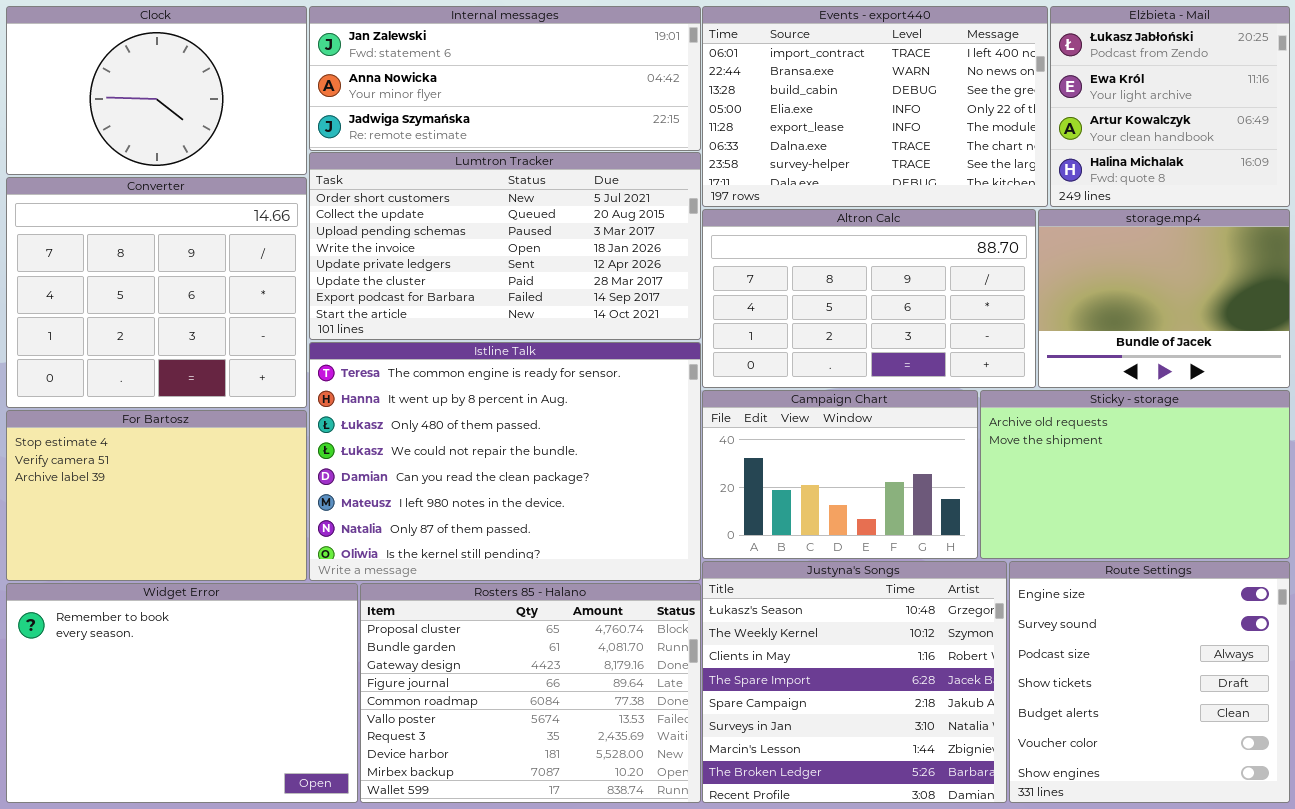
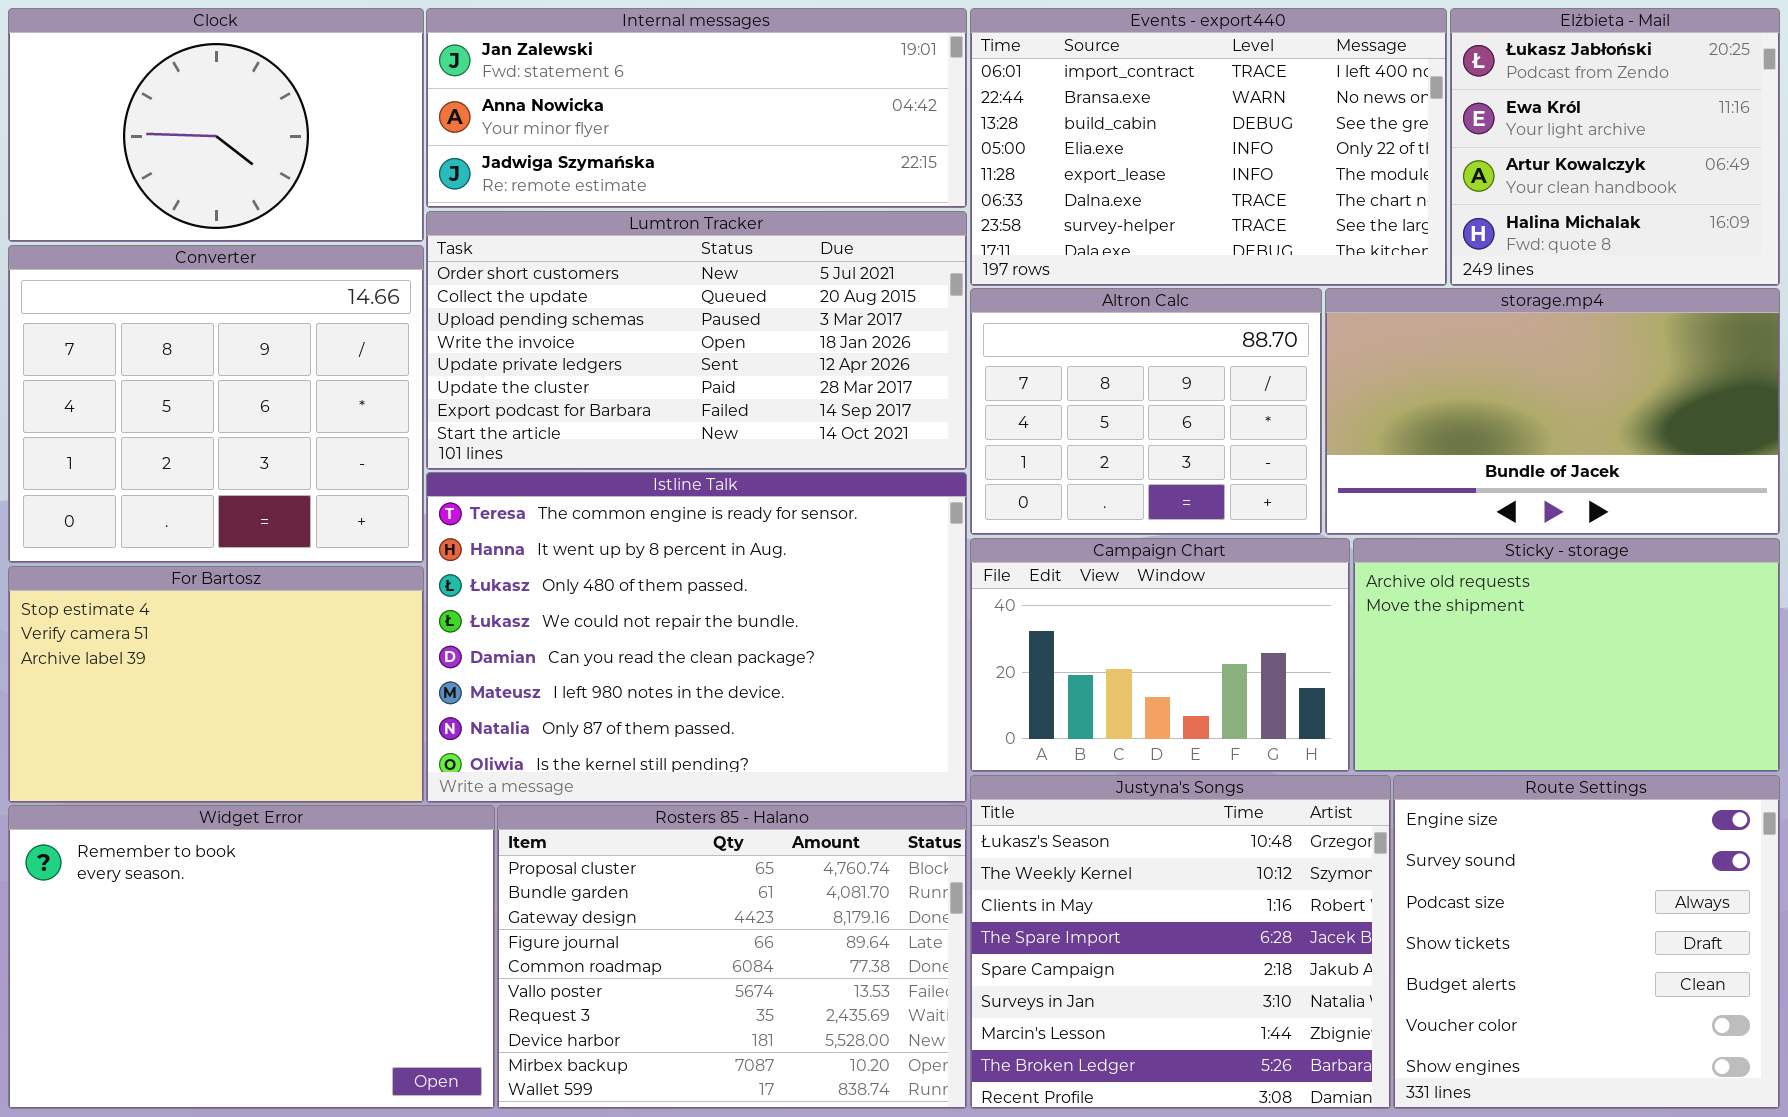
Altron Calc: [702,209,1036,388] -> [970,288,1322,535], resized
storage.mp4: [1038,209,1290,388] -> [1325,288,1780,535], resized

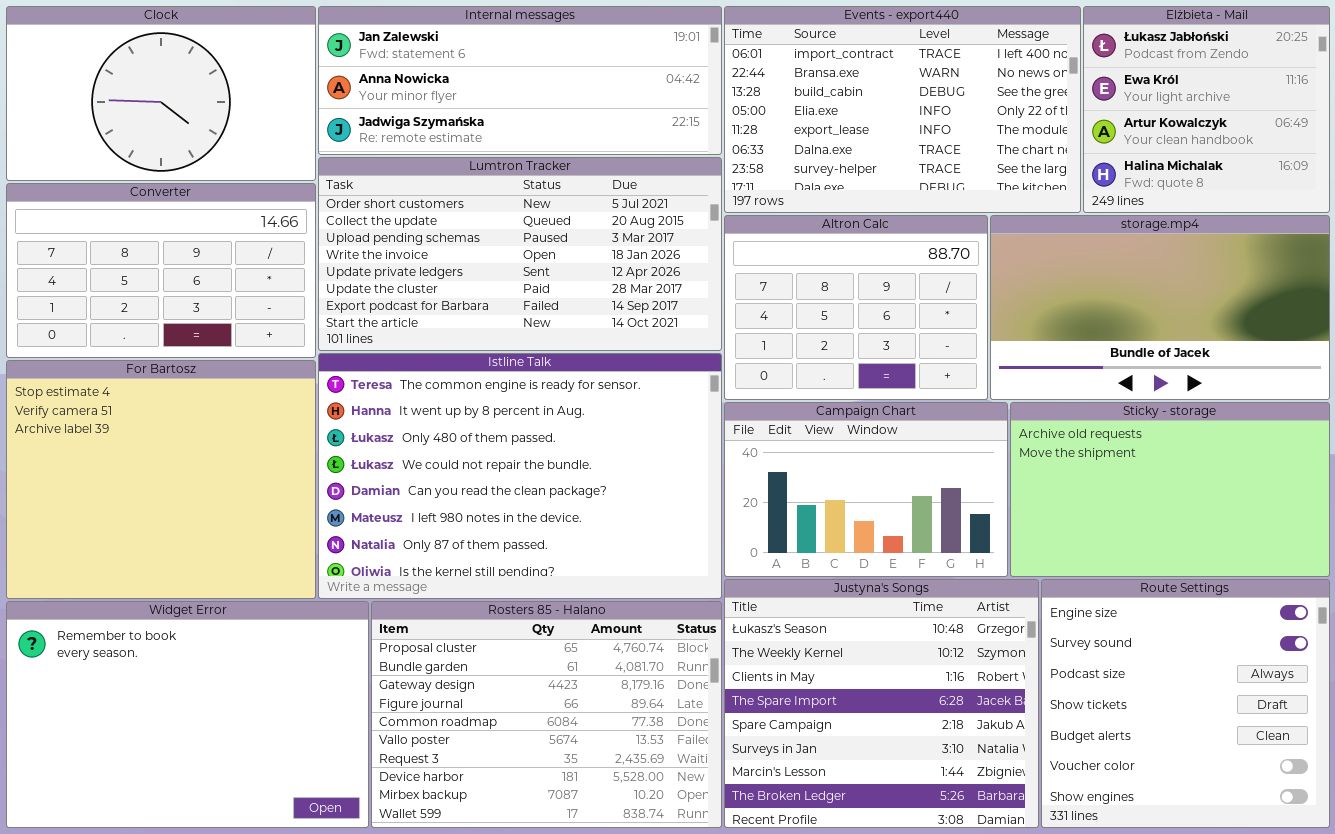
Converter: [8,245,424,563] -> [6,183,316,358], resized
For Bartosz: [8,566,424,803] -> [6,360,316,599], resized

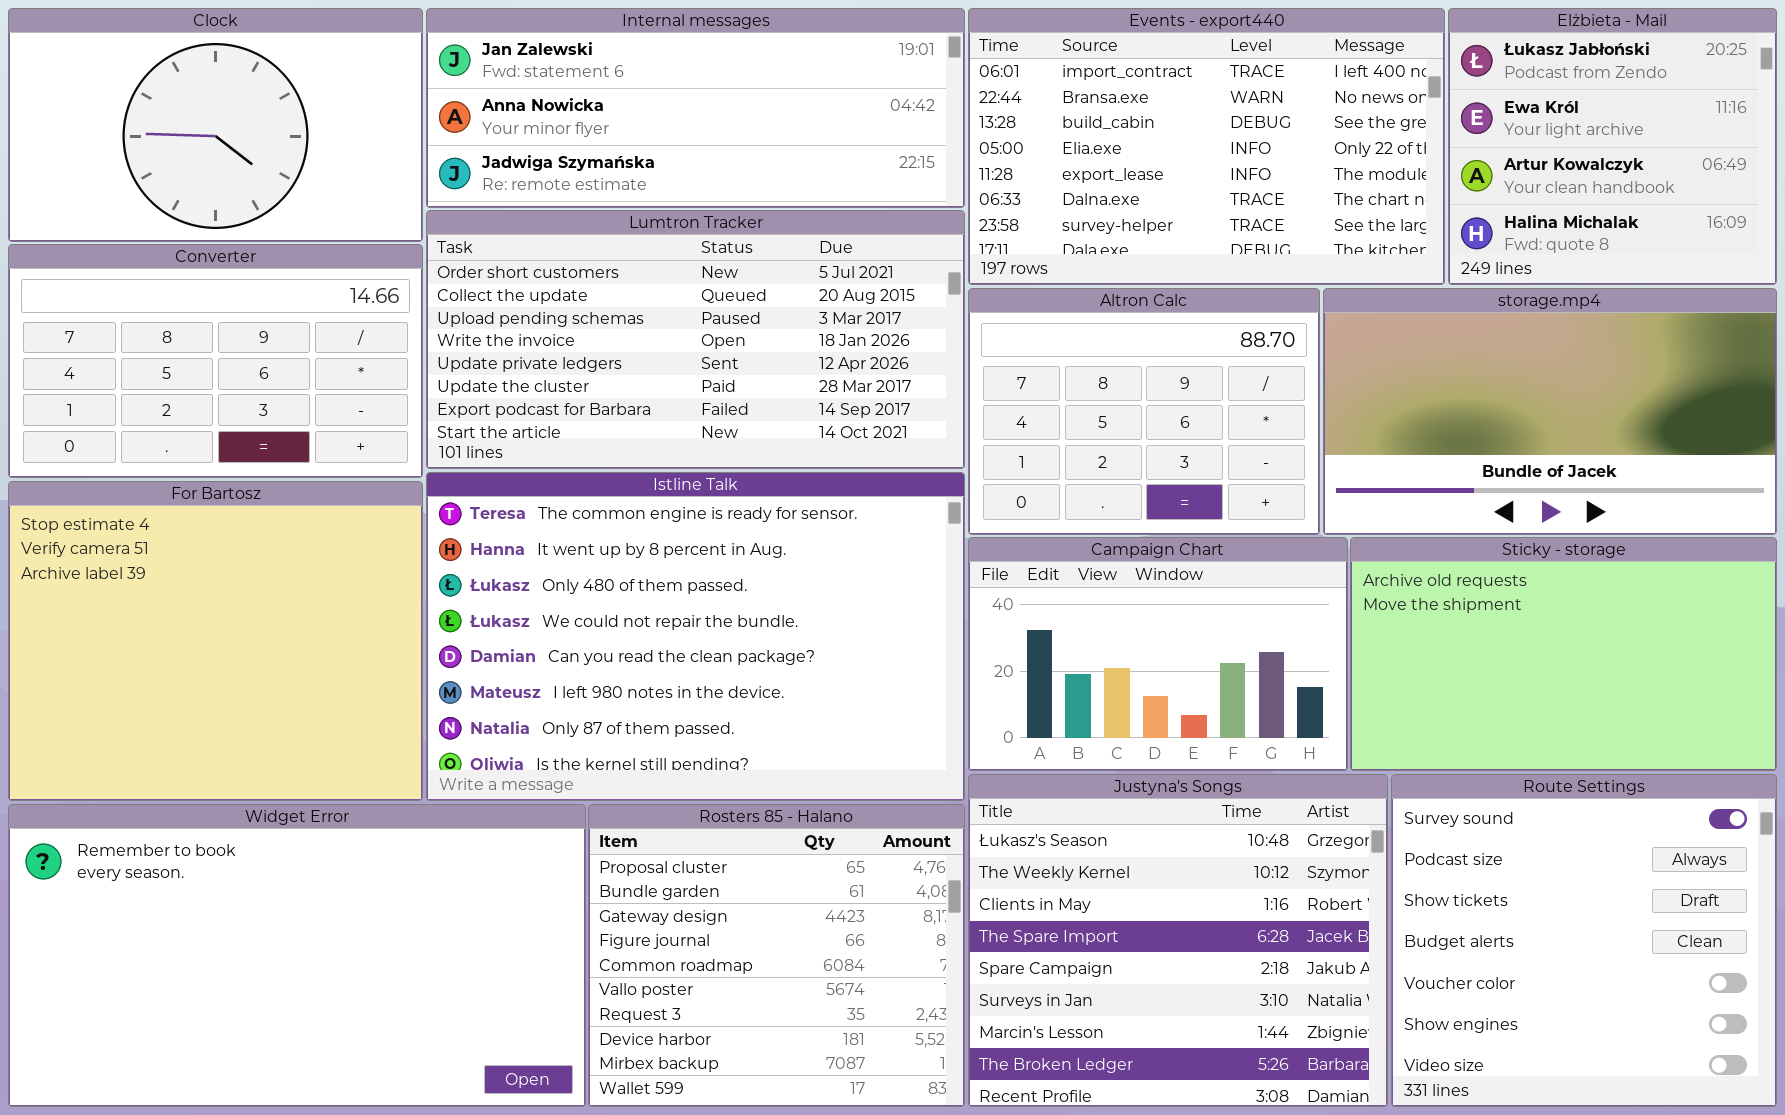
Route Settings: [1041,579,1330,828] -> [1391,774,1777,1107], scrolled down 1 row
Widget Error: [6,601,369,828] -> [8,804,586,1107], resized
Rosters 85 - Halano: [371,601,722,828] -> [588,804,965,1107], resized

